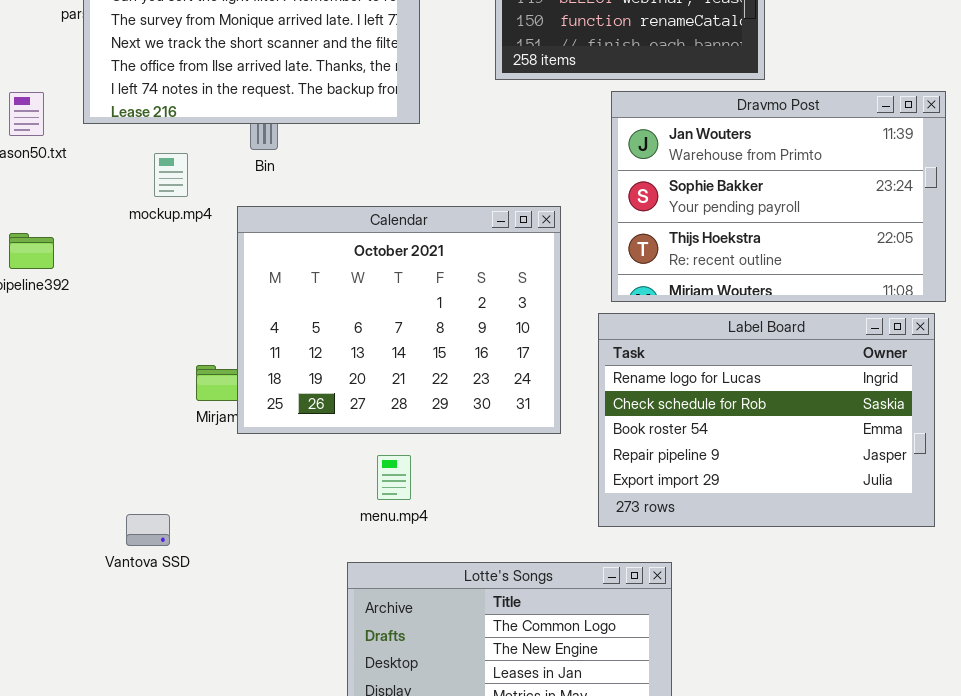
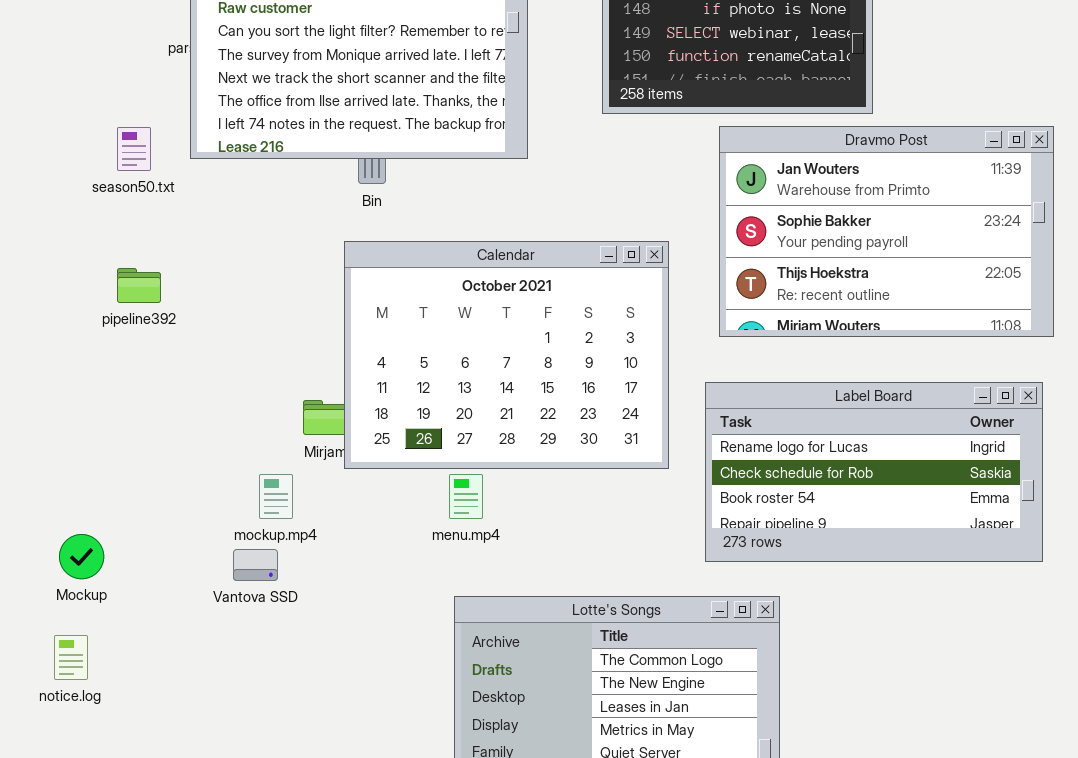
mockup.mp4: [154,153,188,197] -> [259,474,293,519], moved
Label Board: [598,313,935,527] -> [705,382,1043,562], resized
menu.mp4: [377,455,411,500] -> [449,474,483,519], moved

